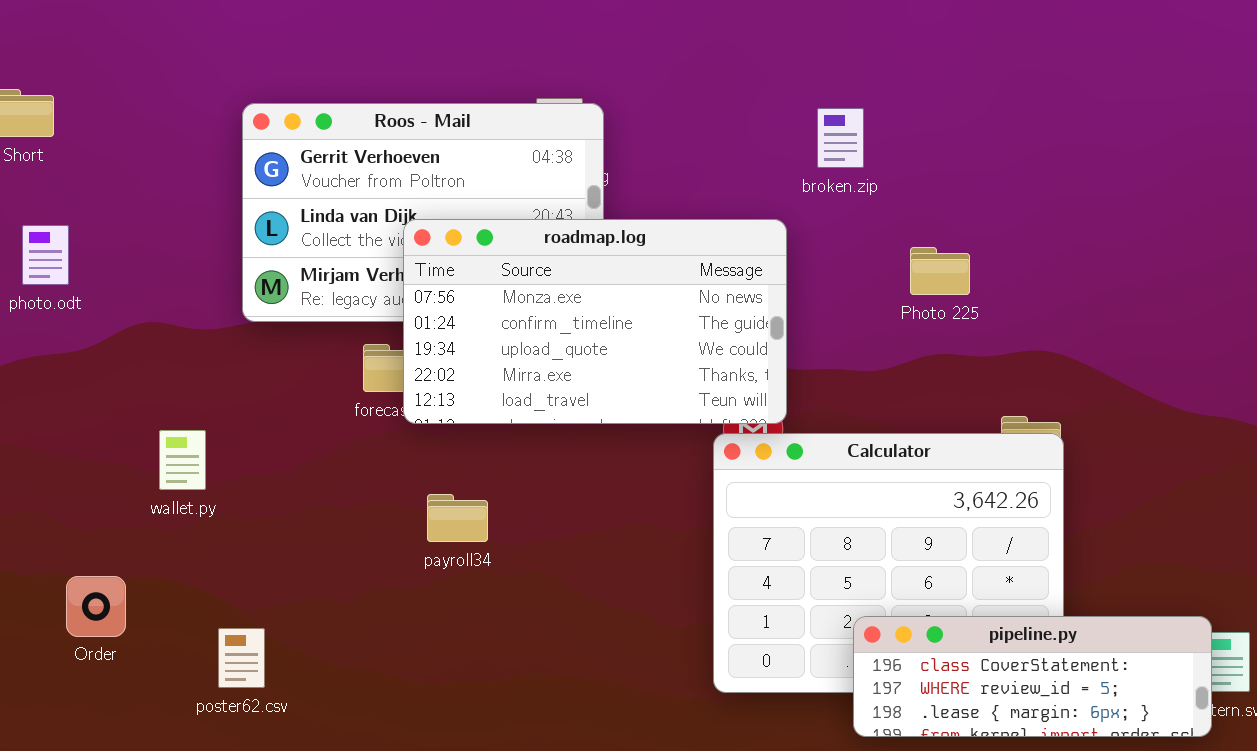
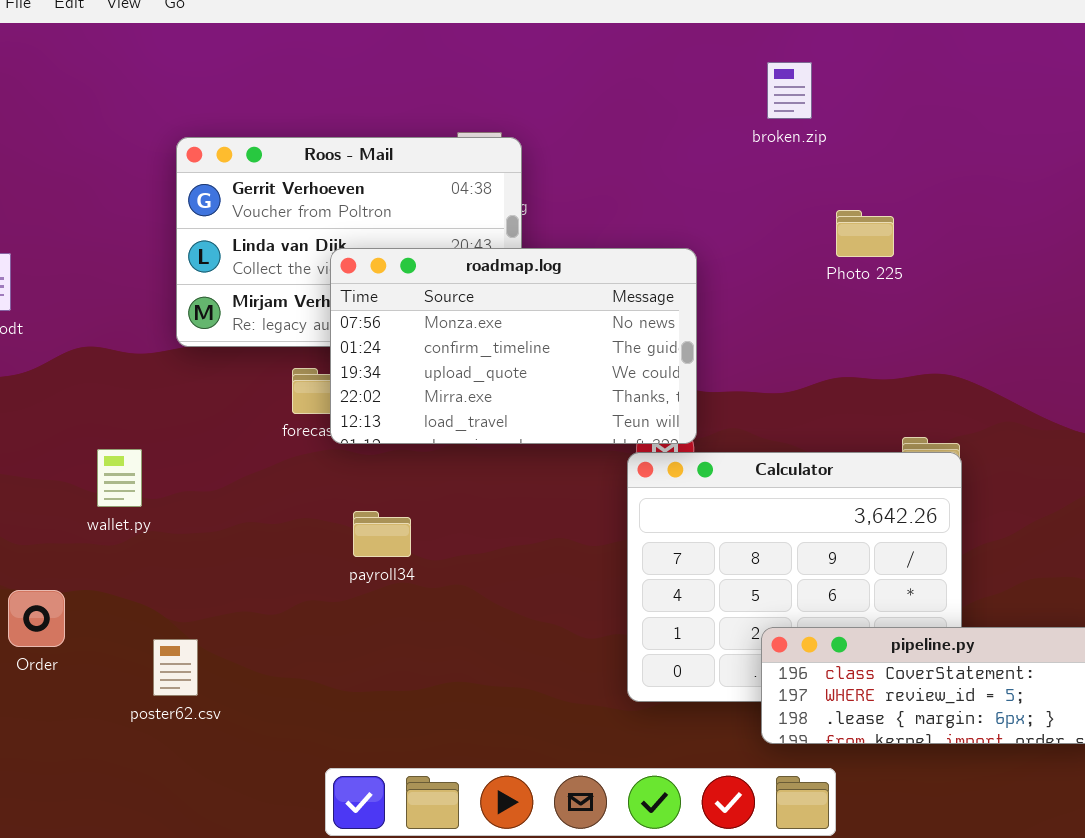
broken.zip: [817,108,864,168] -> [767,62,812,119], moved
Photo 225: [910,247,970,295] -> [836,210,894,257], moved

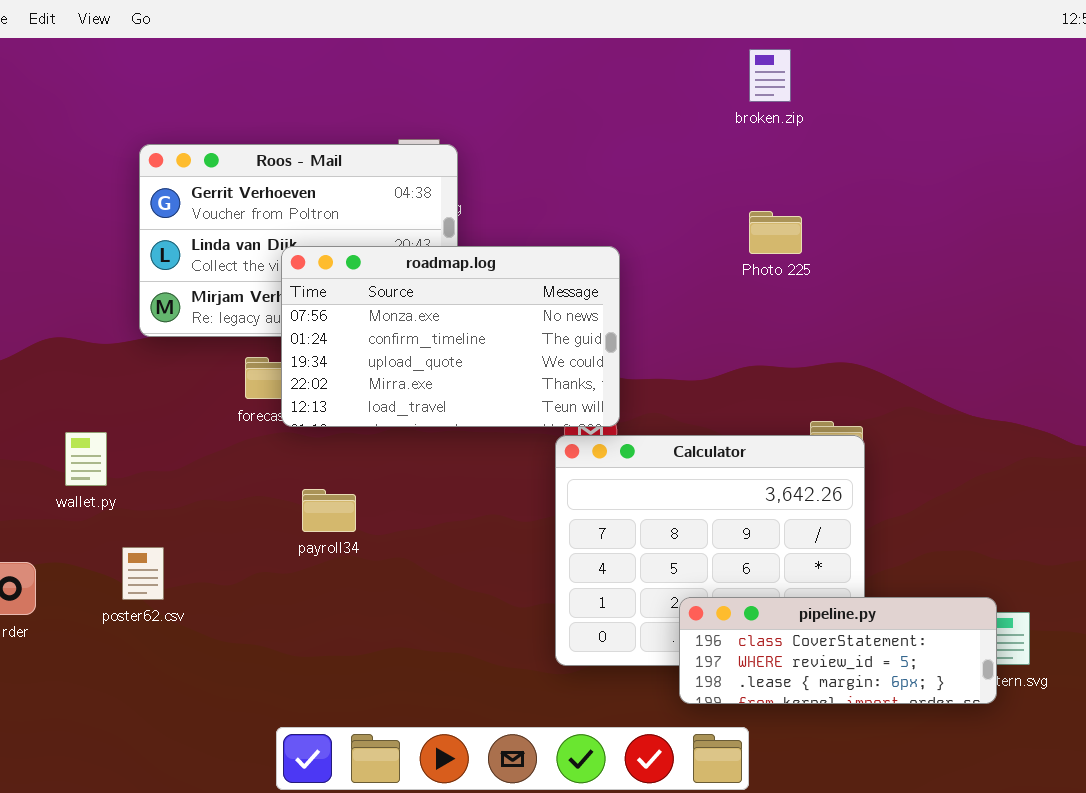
broken.zip: [767,62,812,119] -> [749,49,791,102], moved
poster62.csv: [153,639,198,696] -> [122,547,164,600], moved

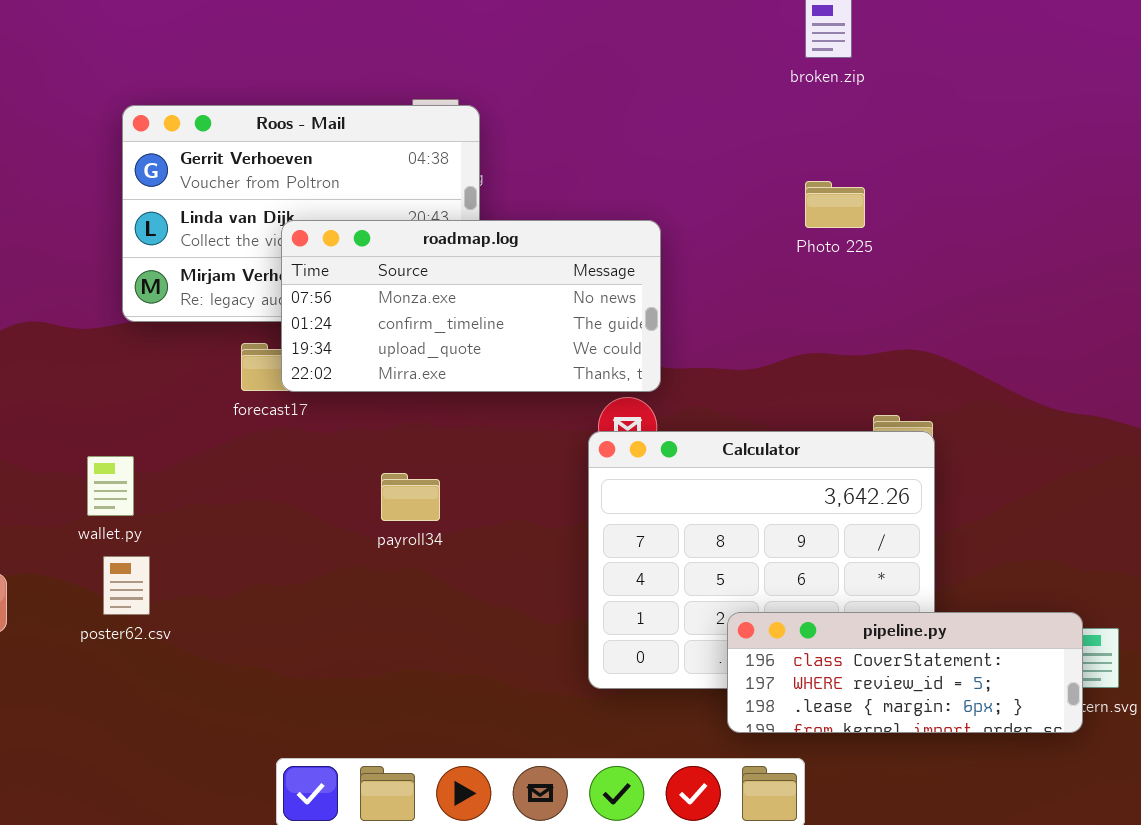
roadmap.log: [281,246,620,427] -> [281,220,661,392], resized
wallet.py: [65,432,107,486] -> [87,456,134,516], moved
payroll34: [302,489,356,532] -> [381,473,440,521], moved

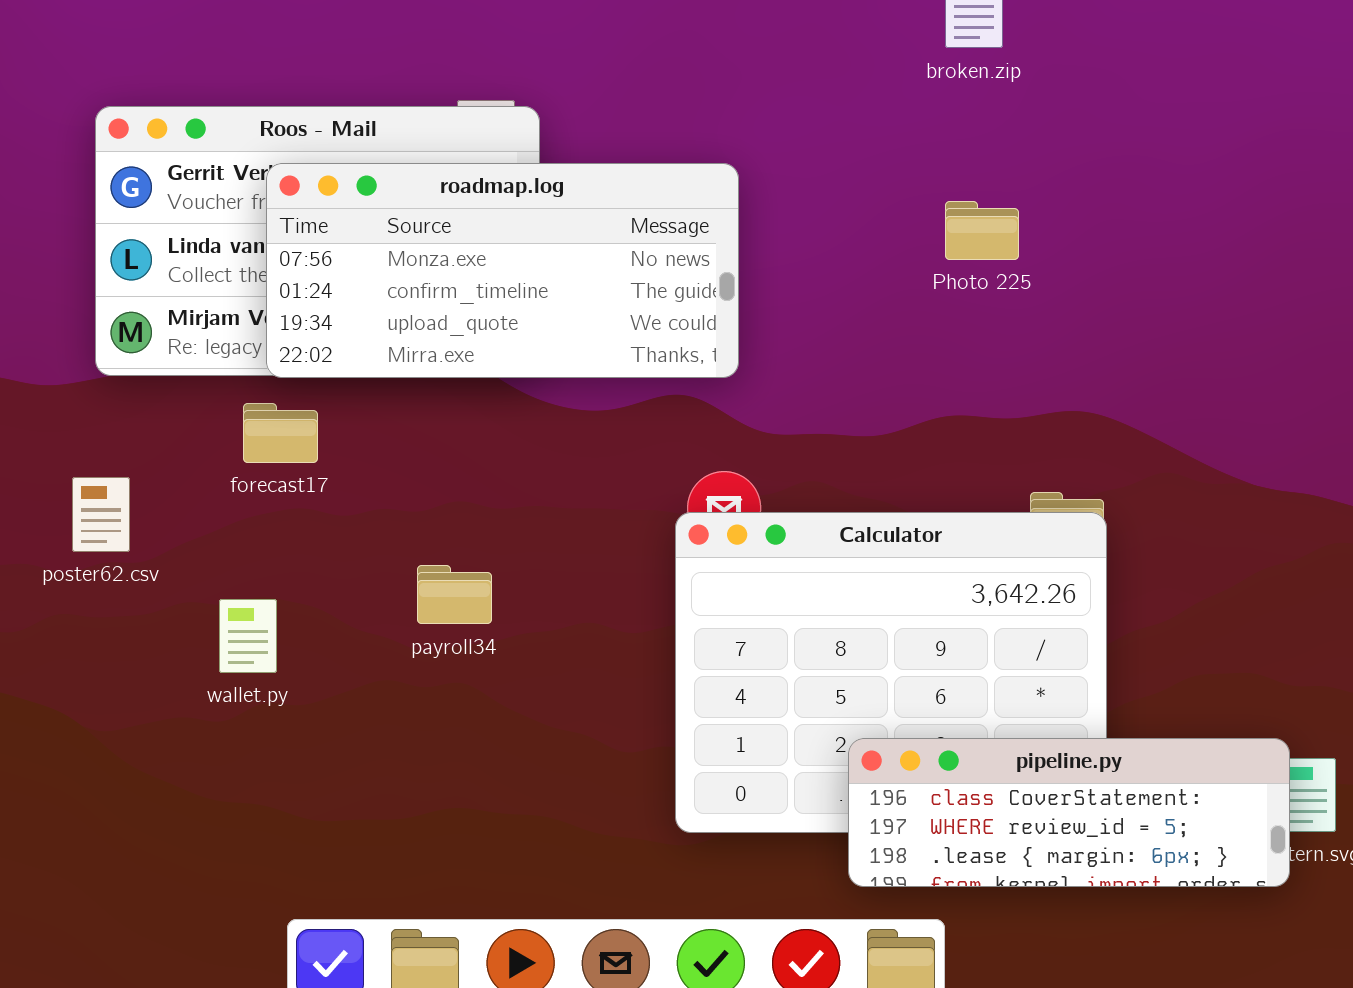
roadmap.log: [281,220,661,392] -> [266,163,739,378], moved
wallet.py: [87,456,134,516] -> [219,599,277,673], moved
poster62.csv: [103,556,150,615] -> [72,477,130,552], moved

